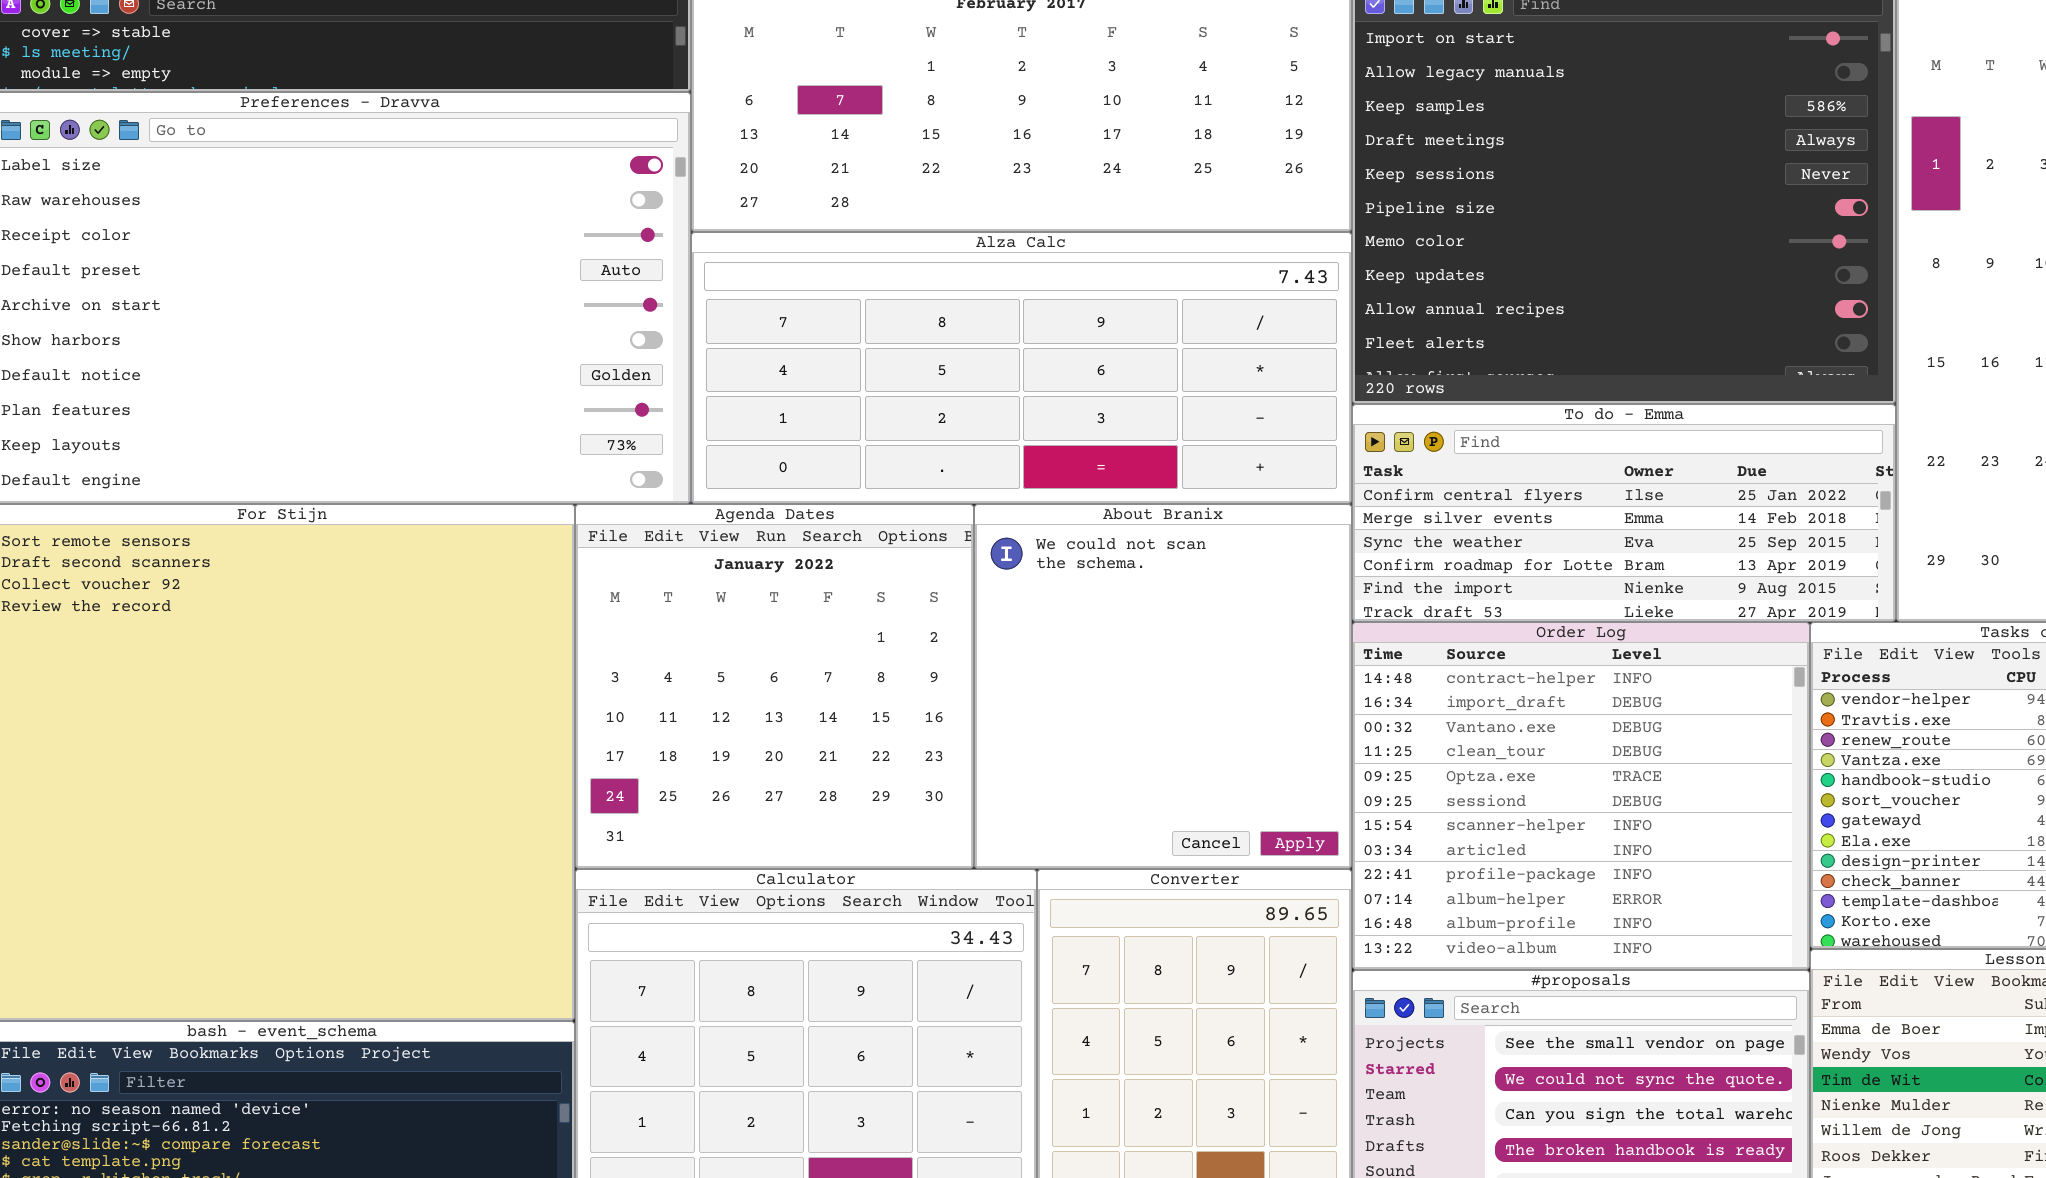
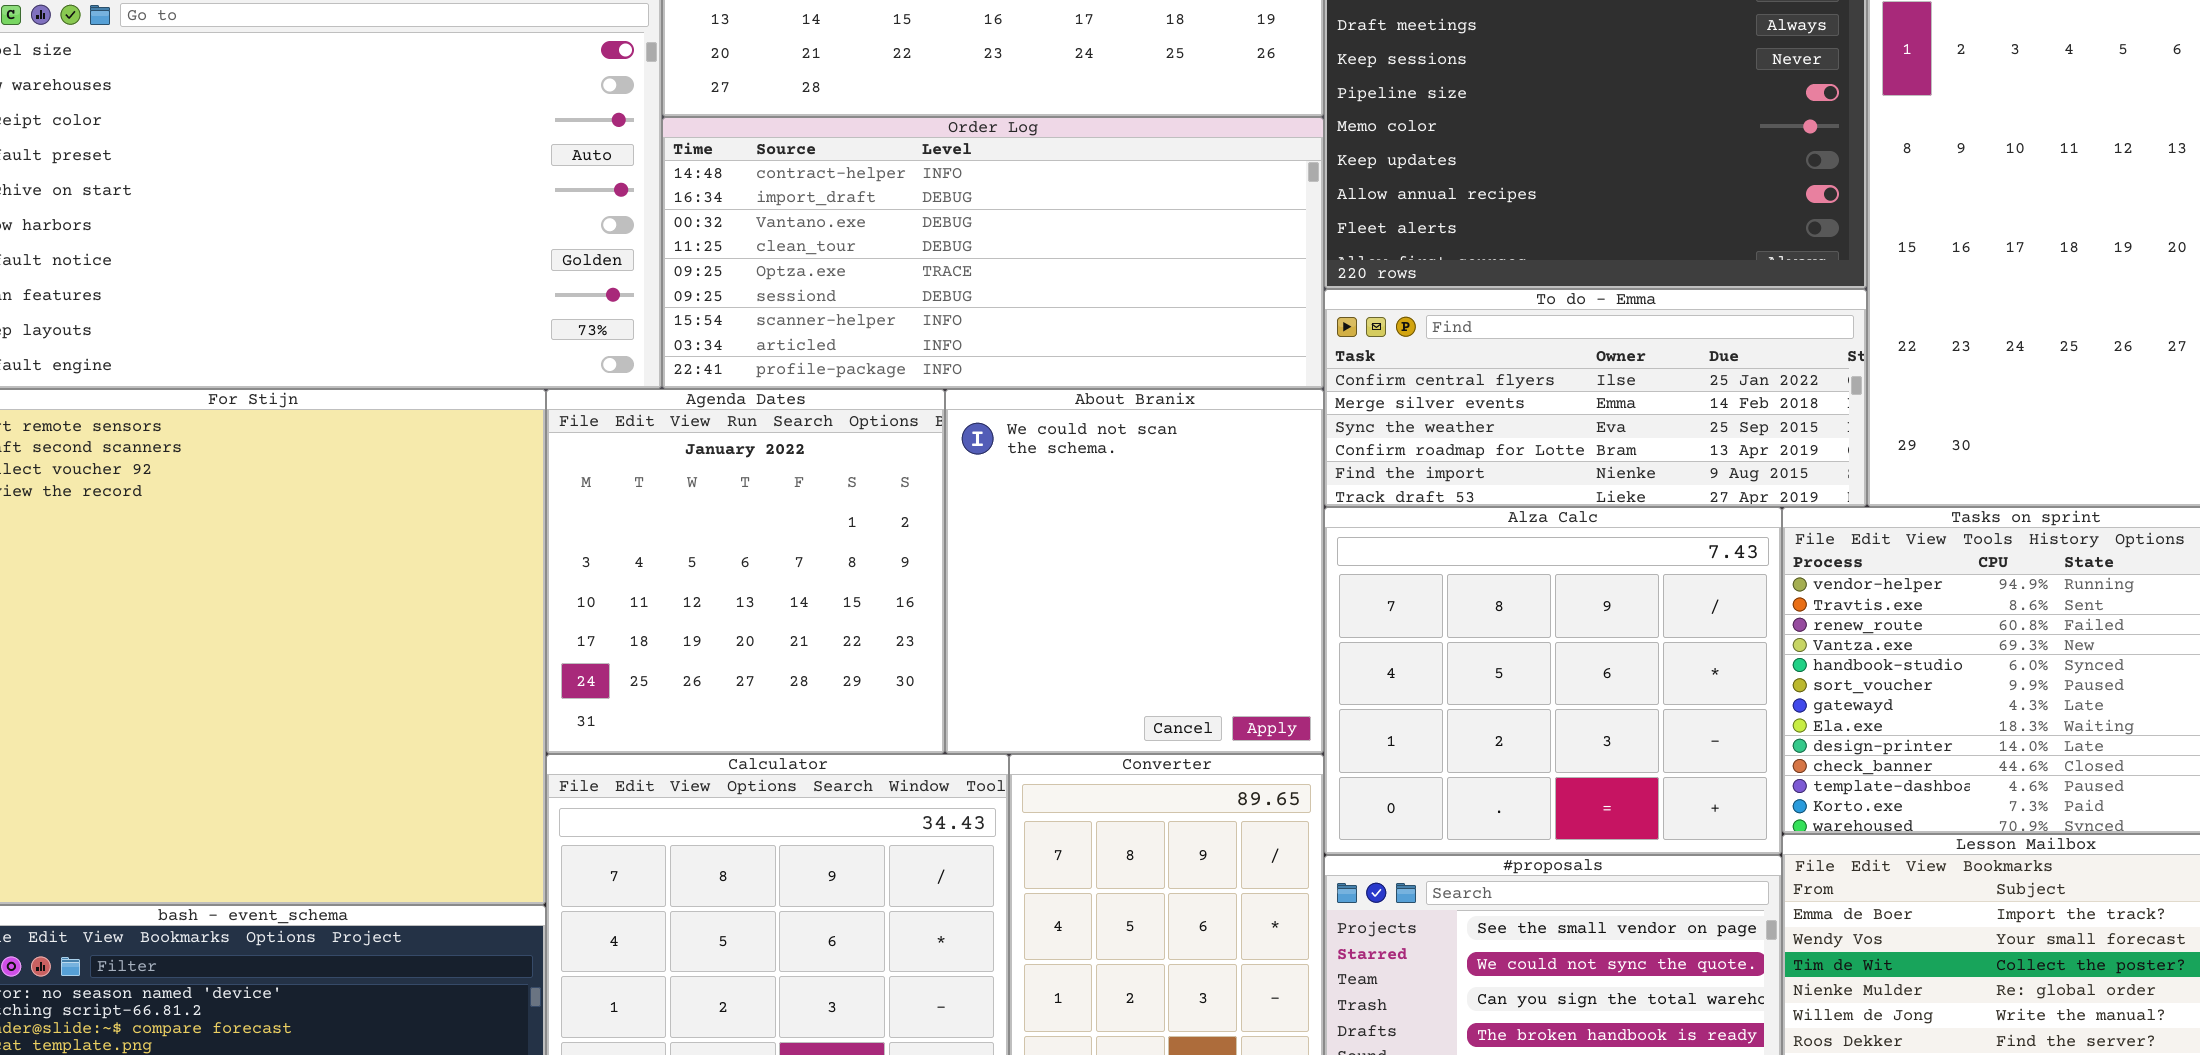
Alza Calc: [691,232,1352,504] -> [1324,507,1782,855], moved, resized
Order Log: [1352,622,1810,970] -> [662,117,1324,389], moved, resized

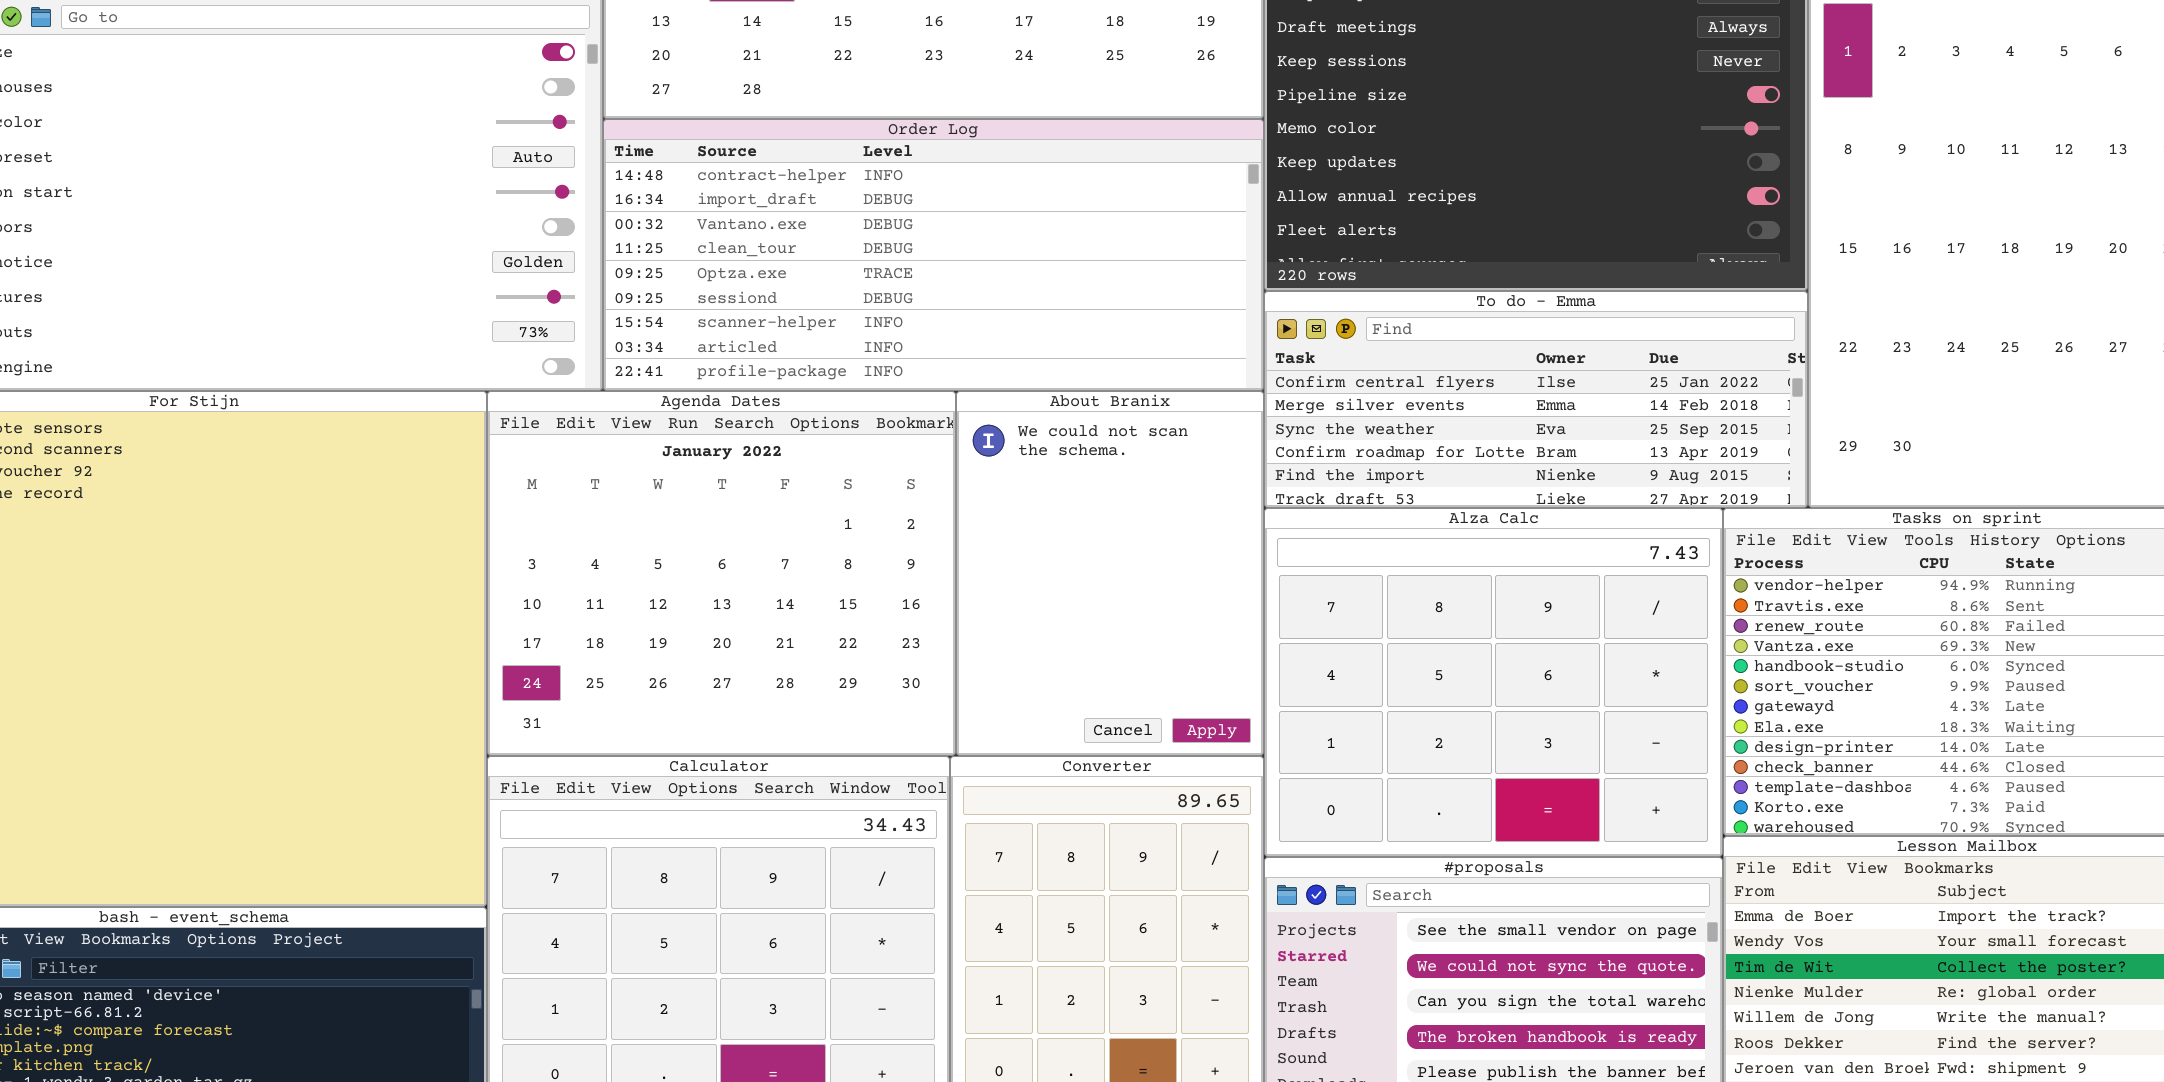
Agenda Dates: [546,389,945,754] -> [487,391,956,756], resized
About Branix: [945,389,1324,754] -> [956,391,1264,756], resized

